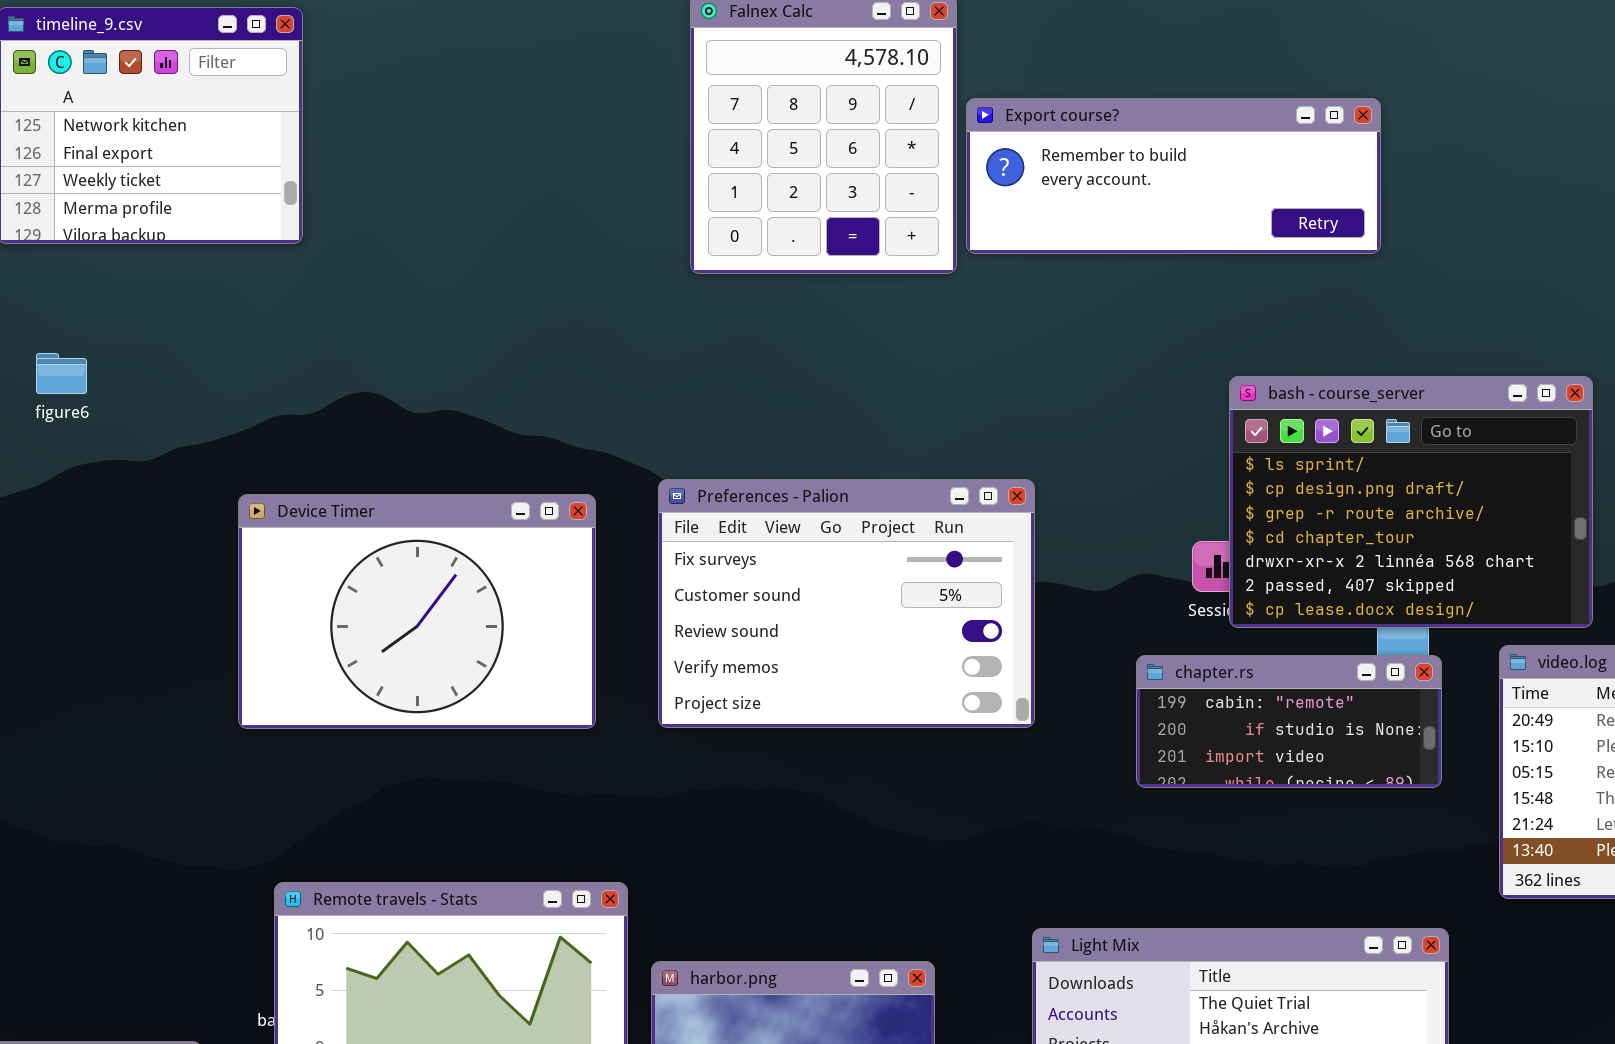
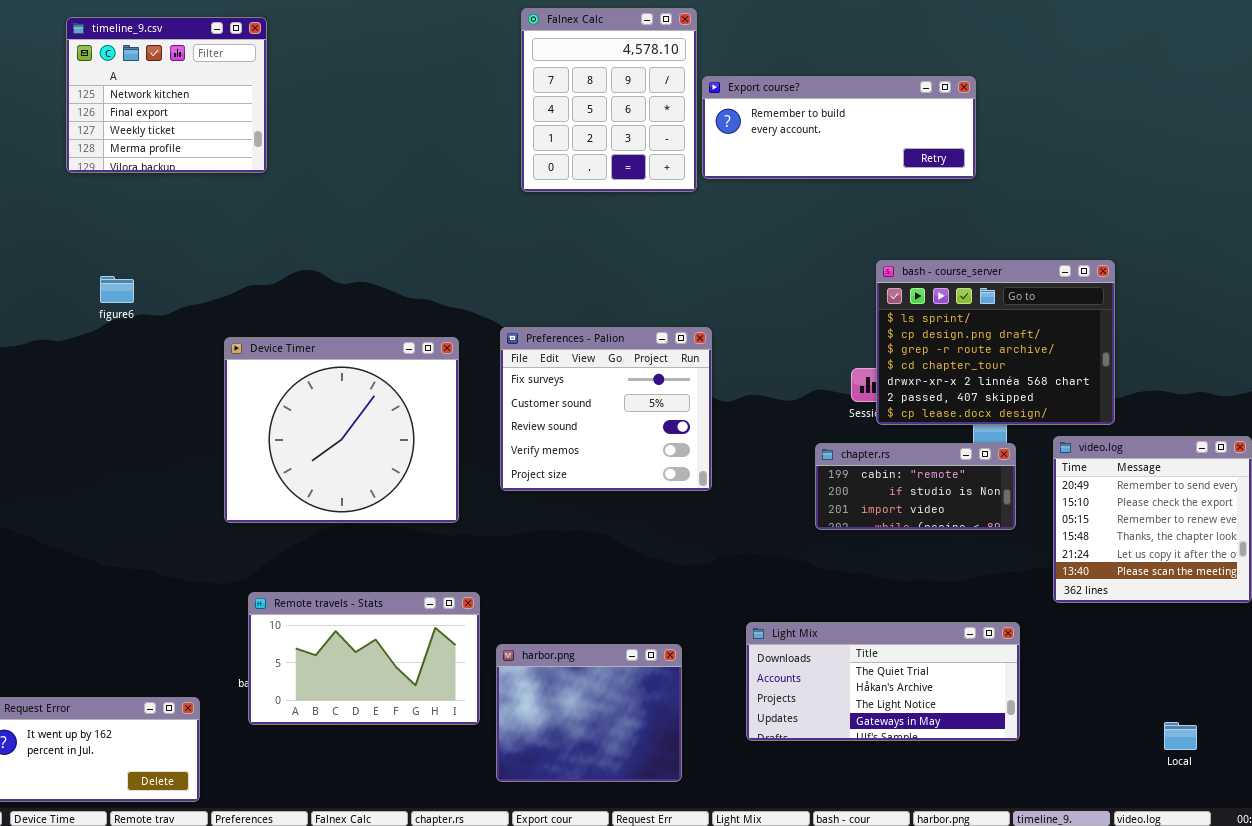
figure6: [36,353,87,394] -> [100,276,134,303], moved
Preferences - Palion: [658,479,1035,728] -> [500,327,712,491], resized
Device Timer: [238,494,596,729] -> [224,337,459,523], resized

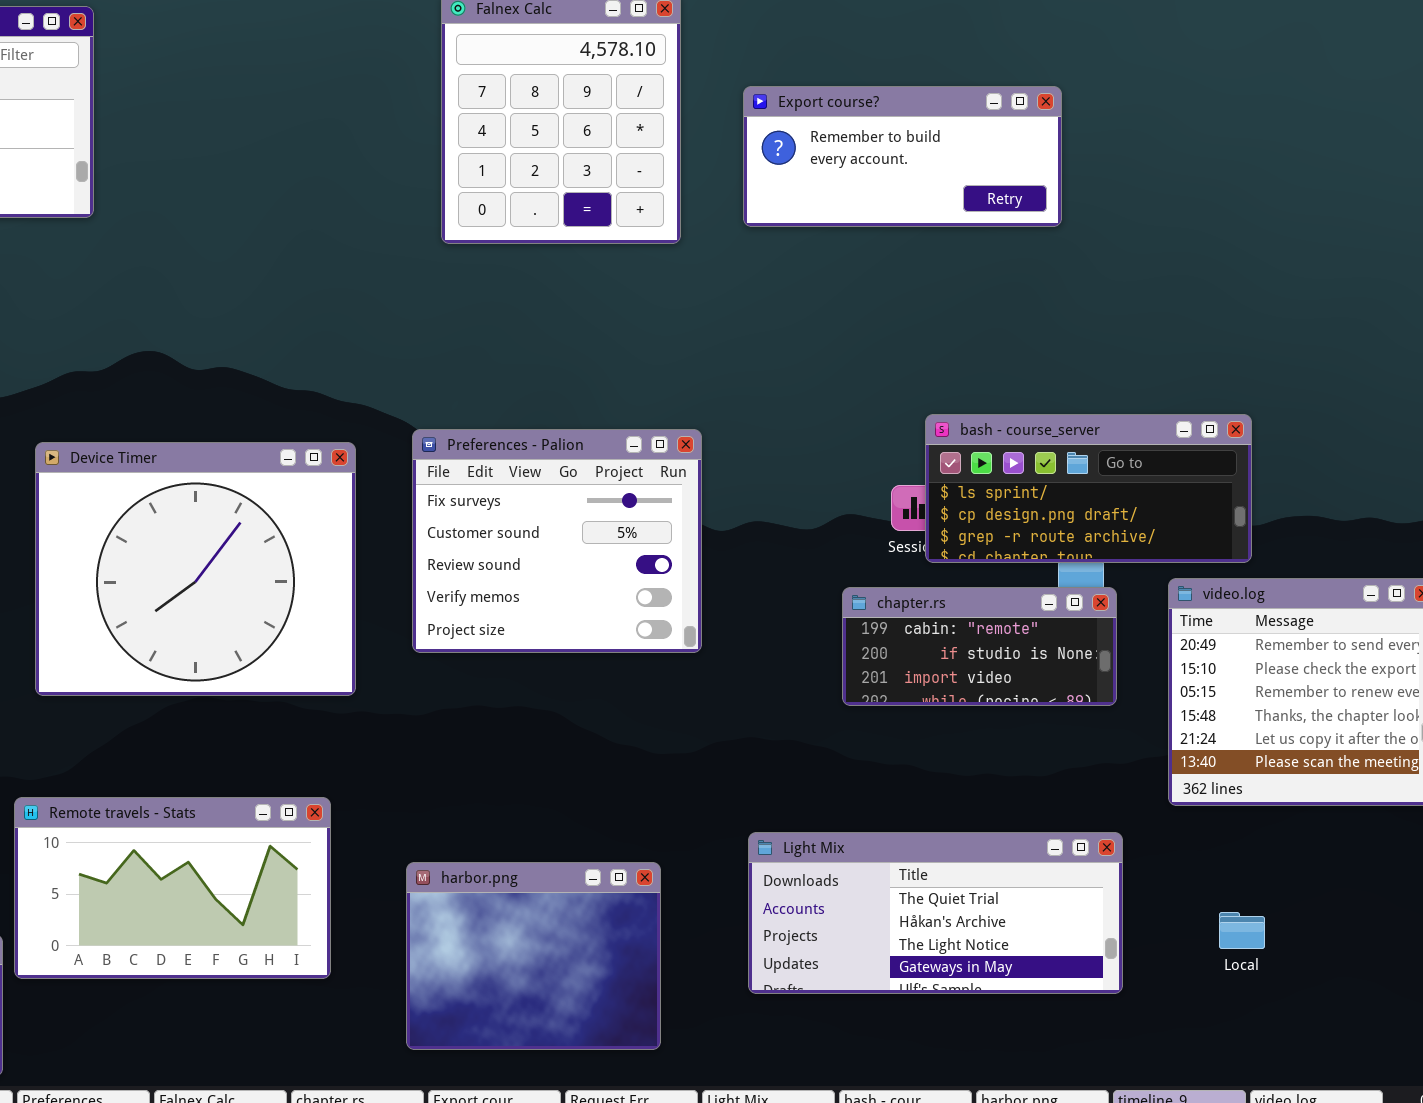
Export course?: [702,76,976,179] -> [743,86,1062,227], resized
bash - course_server: [876,260,1115,425] -> [925,414,1252,563], resized
Remote travels - Stats: [248,592,480,725] -> [14,797,331,979], moved
Local: [1164,722,1197,750] -> [1219,912,1265,949], moved

